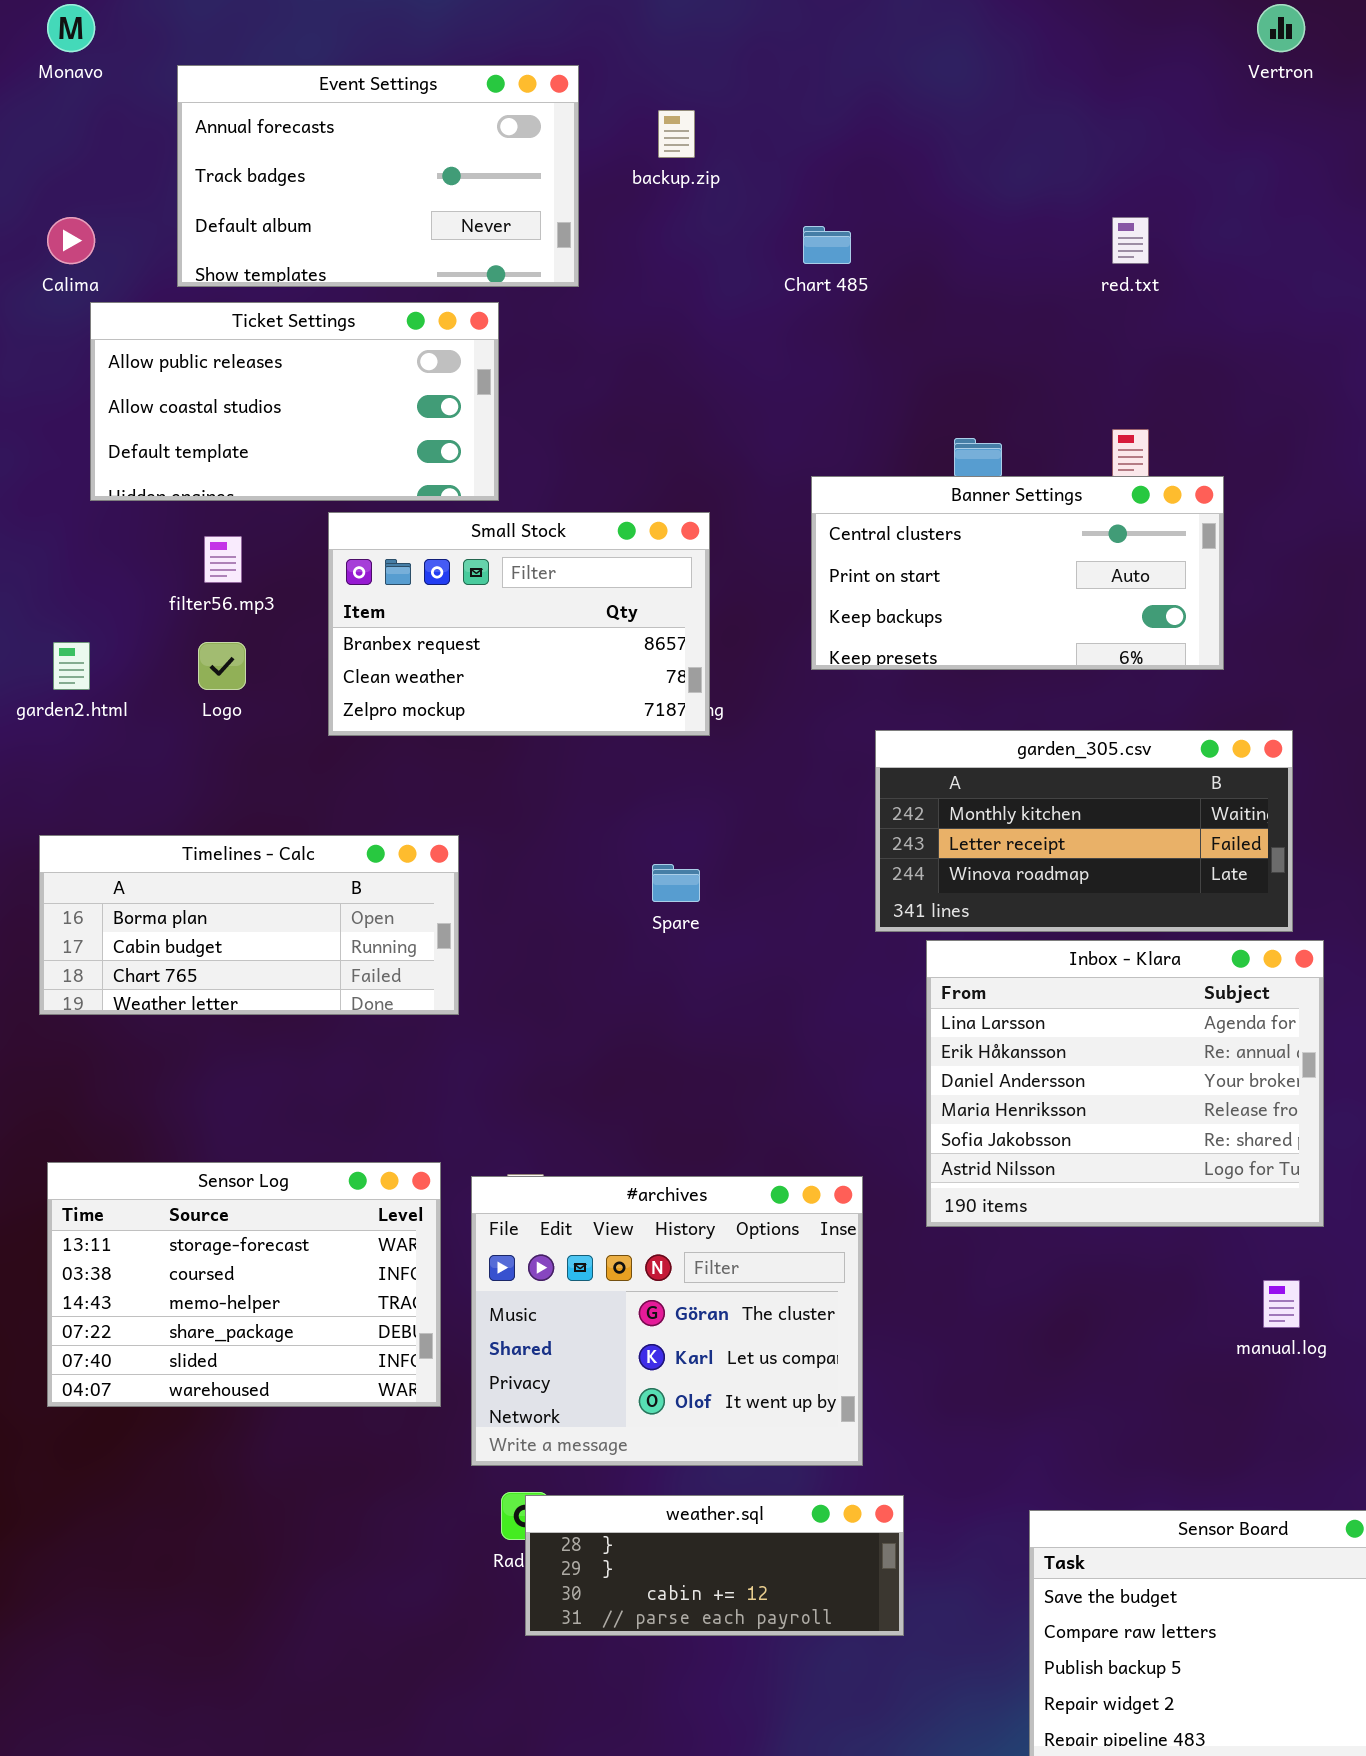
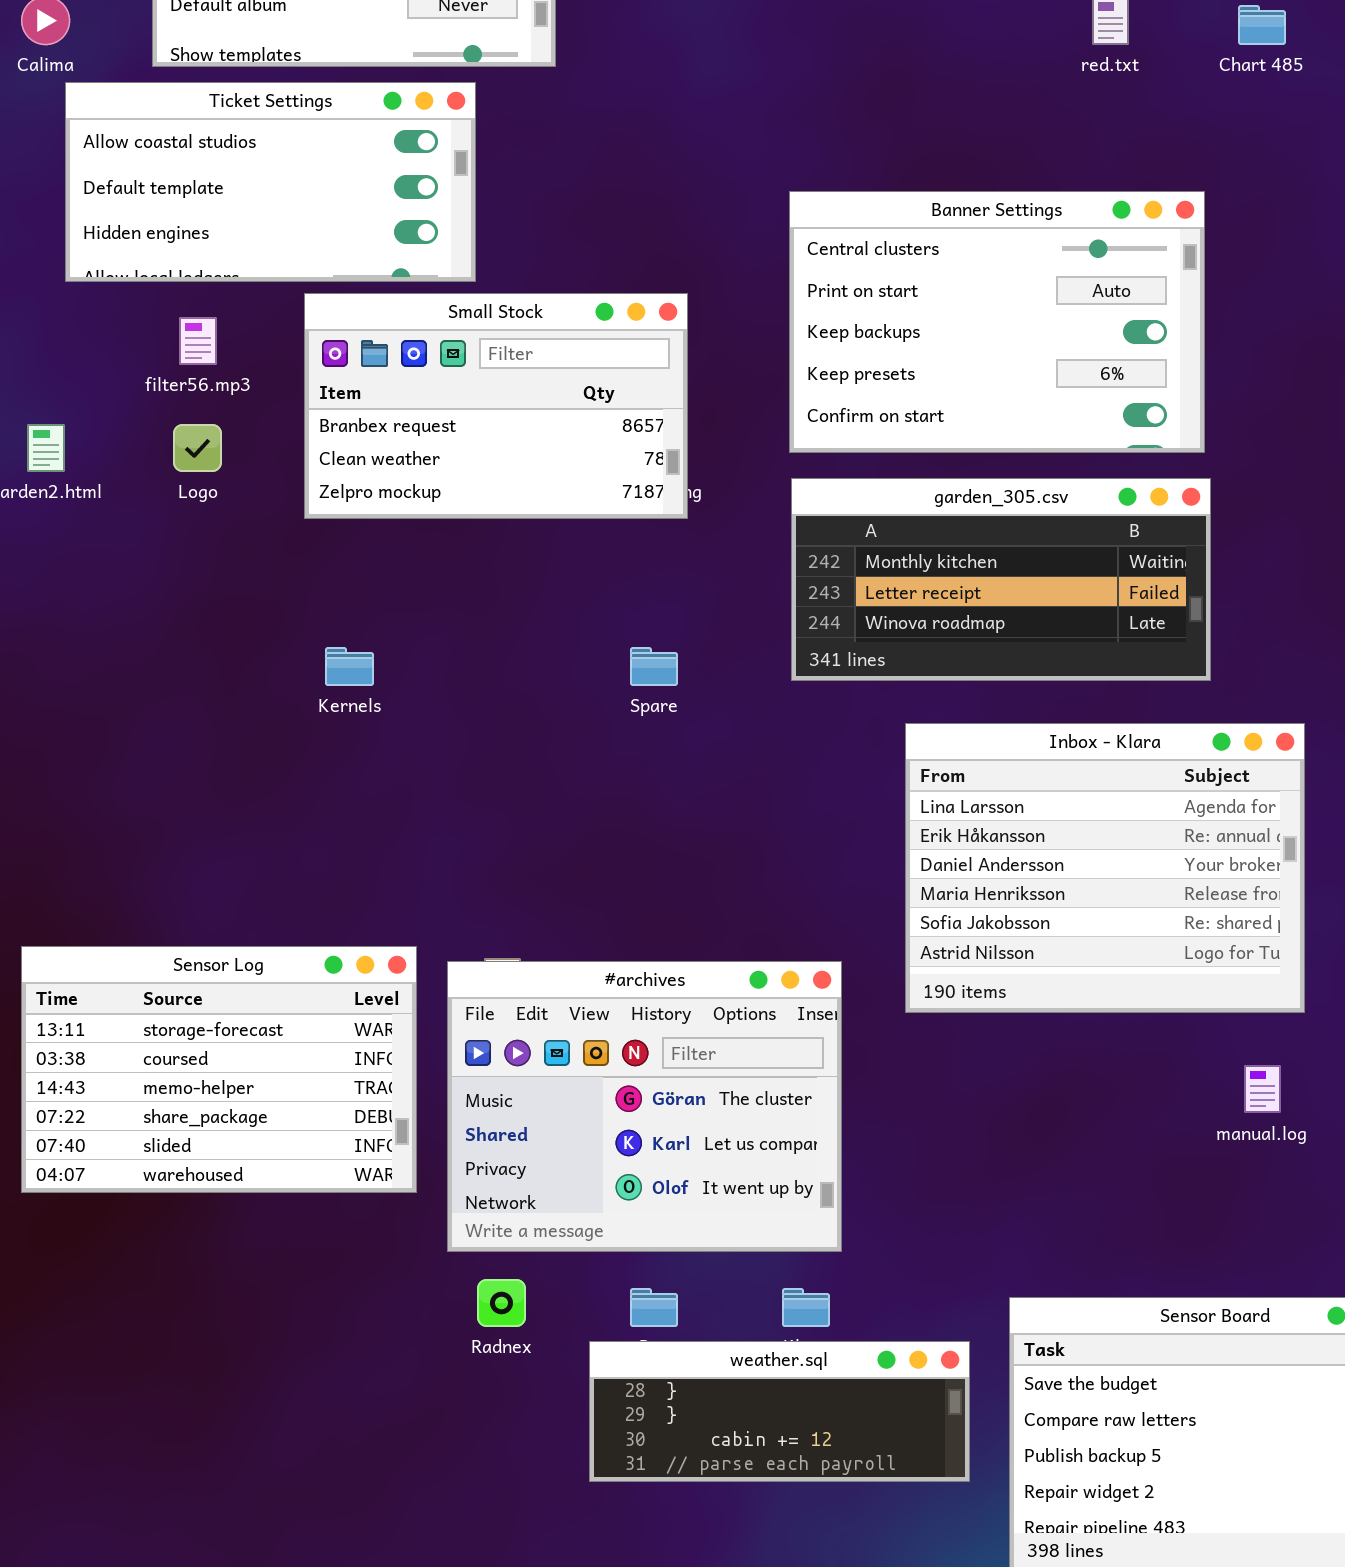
Chart 485: [803,226,851,264] -> [1238,5,1286,45], moved
Ticket Settings: [90,302,499,501] -> [65,82,476,282], scrolled down 1 row
Banner Settings: [811,476,1224,670] -> [789,191,1205,453], resized
garden_305.csv: [875,730,1293,932] -> [791,478,1211,681], moved
Timelines - Calc: [39,835,459,1015] -> none, closed
weather.sql: [525,1495,904,1636] -> [589,1341,970,1482], moved

